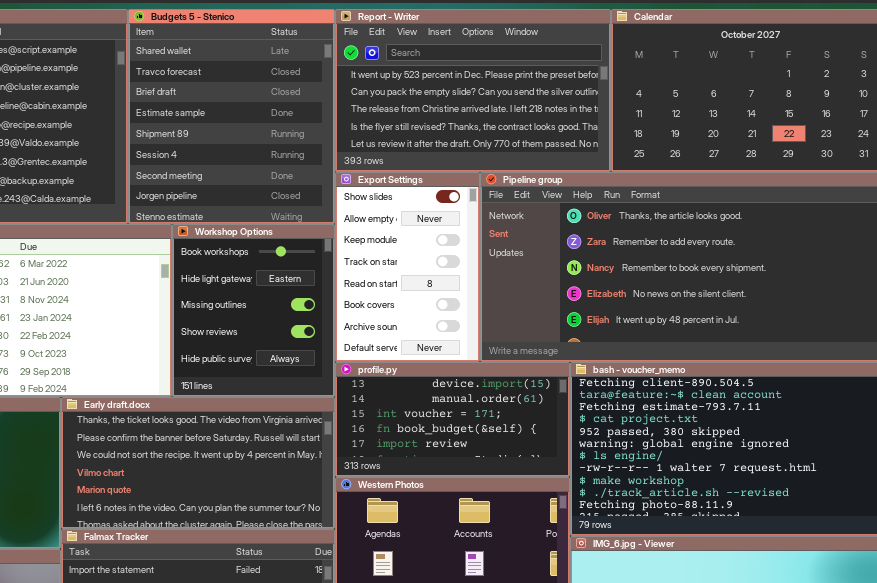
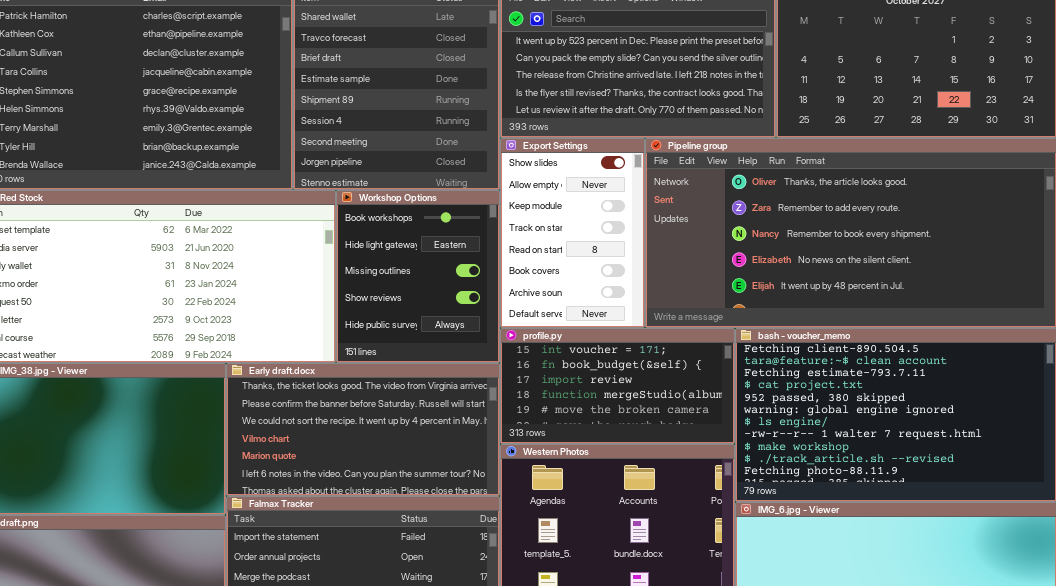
profile.py: [335,362,570,477] -> [500,328,735,444], scrolled down 2 rows

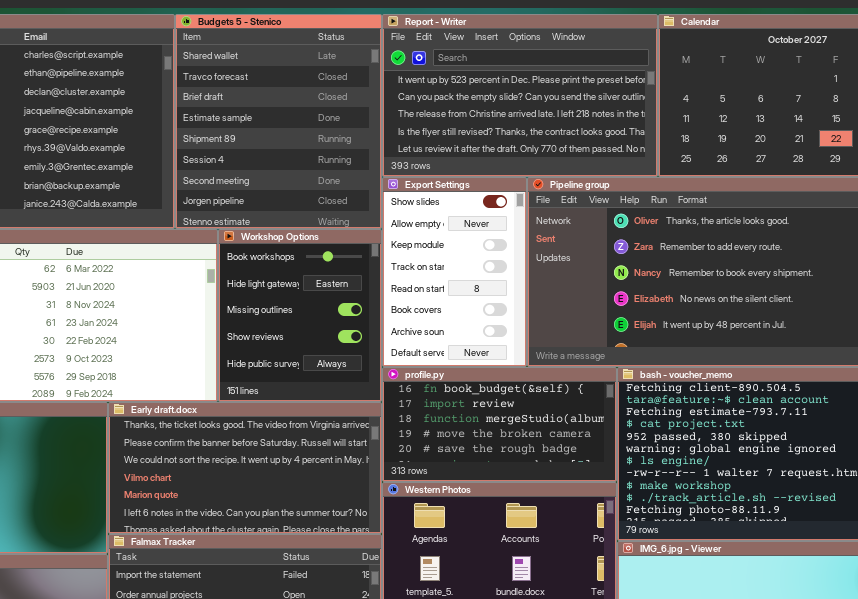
profile.py: [500,328,735,444] -> [382,367,617,482], scrolled down 1 row

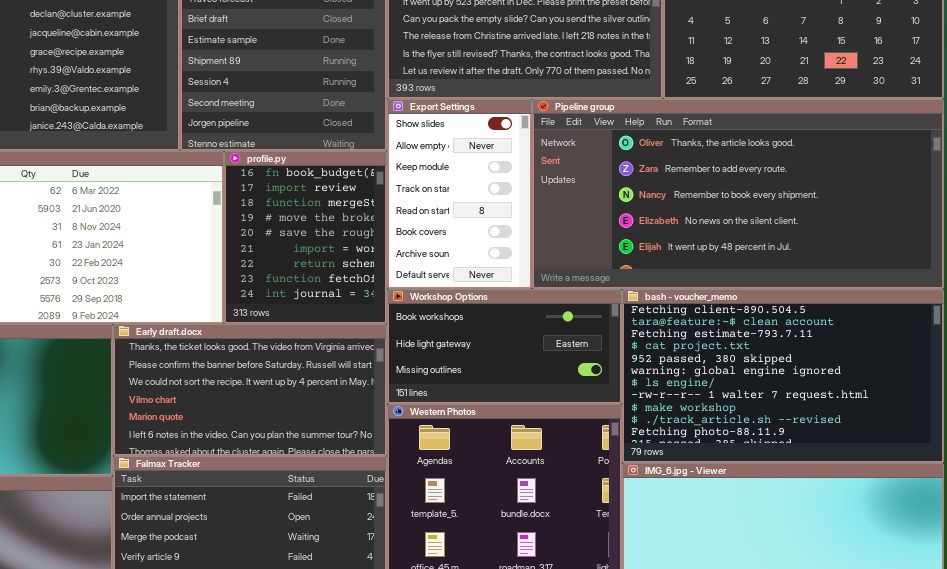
Workshop Options: [218,229,382,402] -> [387,289,622,404], moved, resized
profile.py: [382,367,617,482] -> [224,151,387,324], moved, resized

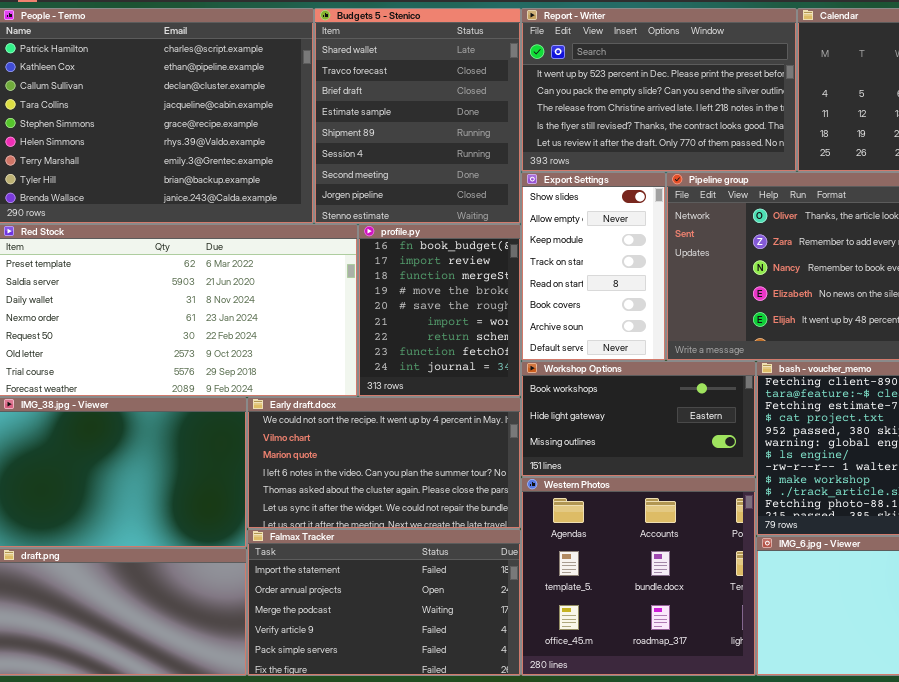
Early draft.docx: [113,324,387,456] -> [247,397,521,529], scrolled down 2 rows

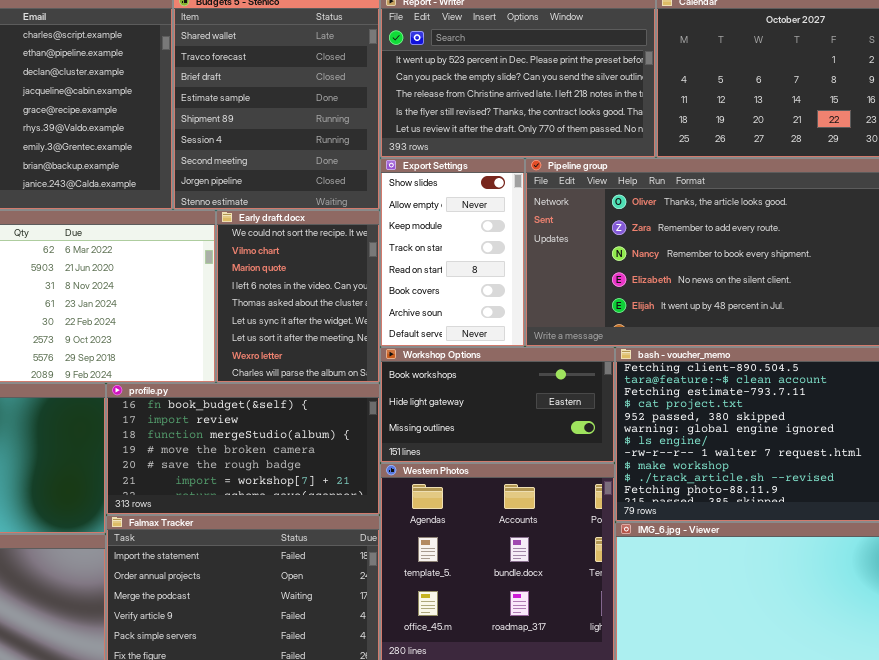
profile.py: [358,224,521,397] -> [106,383,380,515], moved, resized
Early draft.docx: [247,397,521,529] -> [216,210,380,383], moved, resized

